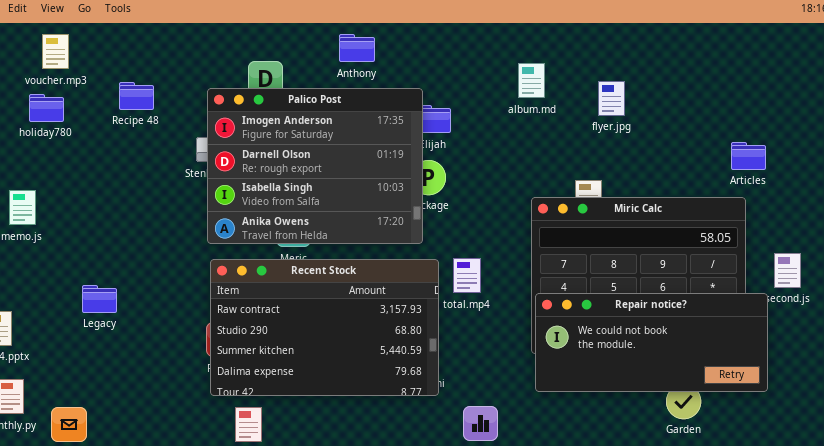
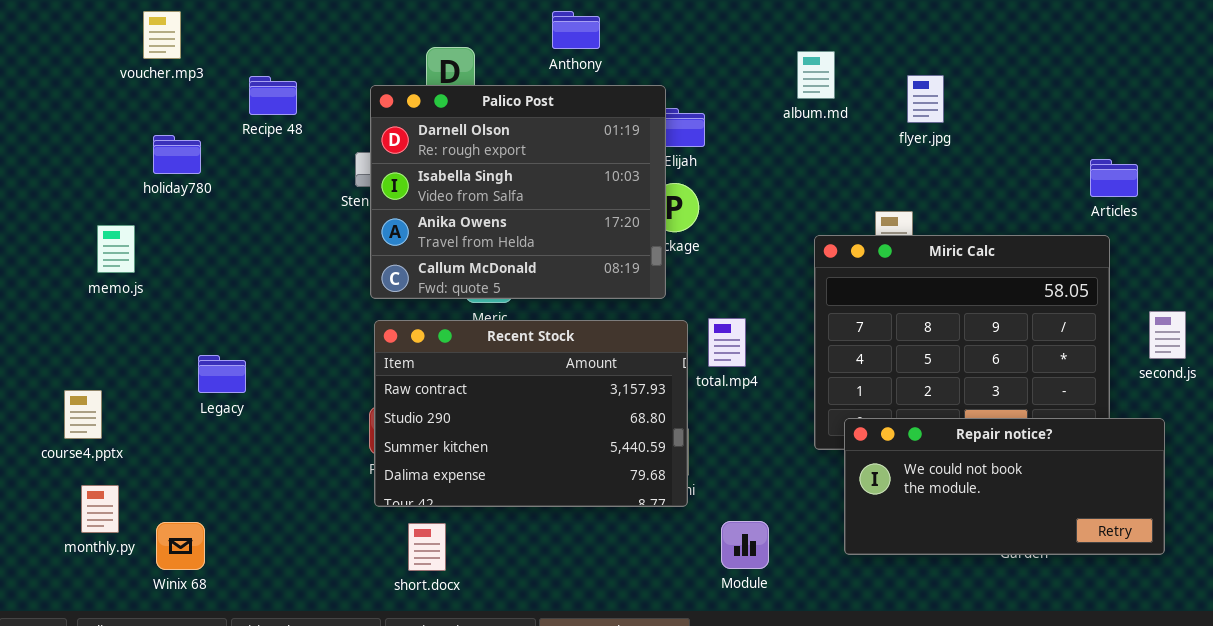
Palico Post: [207,88,423,244] -> [370,85,666,299], scrolled down 1 row
holiday780: [29,94,64,122] -> [153,135,201,174], moved
Repair notice?: [535,293,768,392] -> [844,418,1165,555], moved

